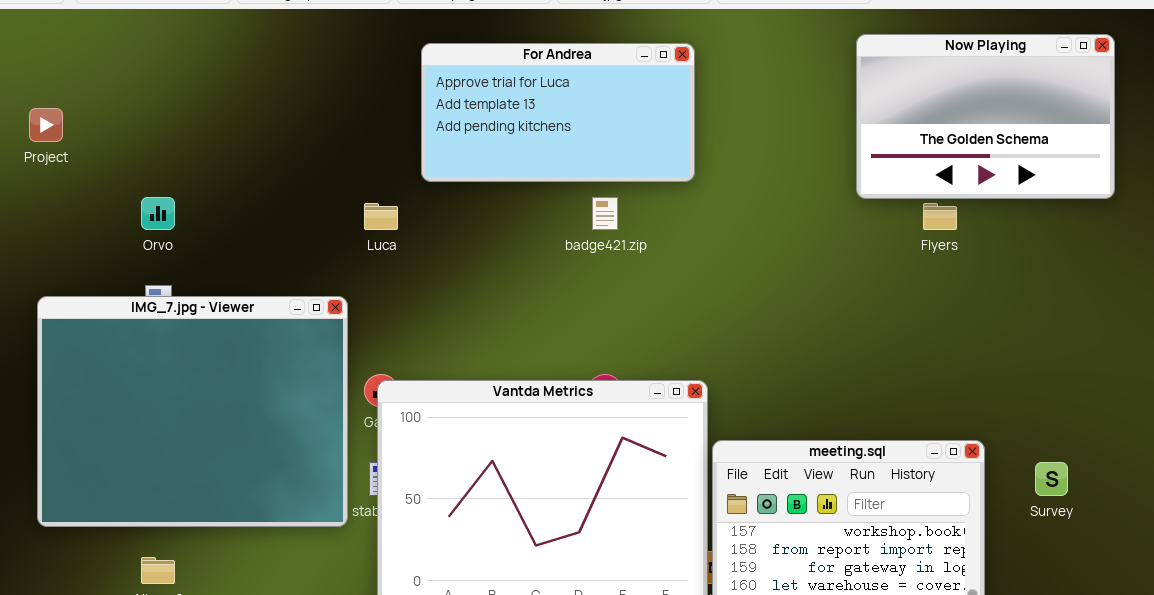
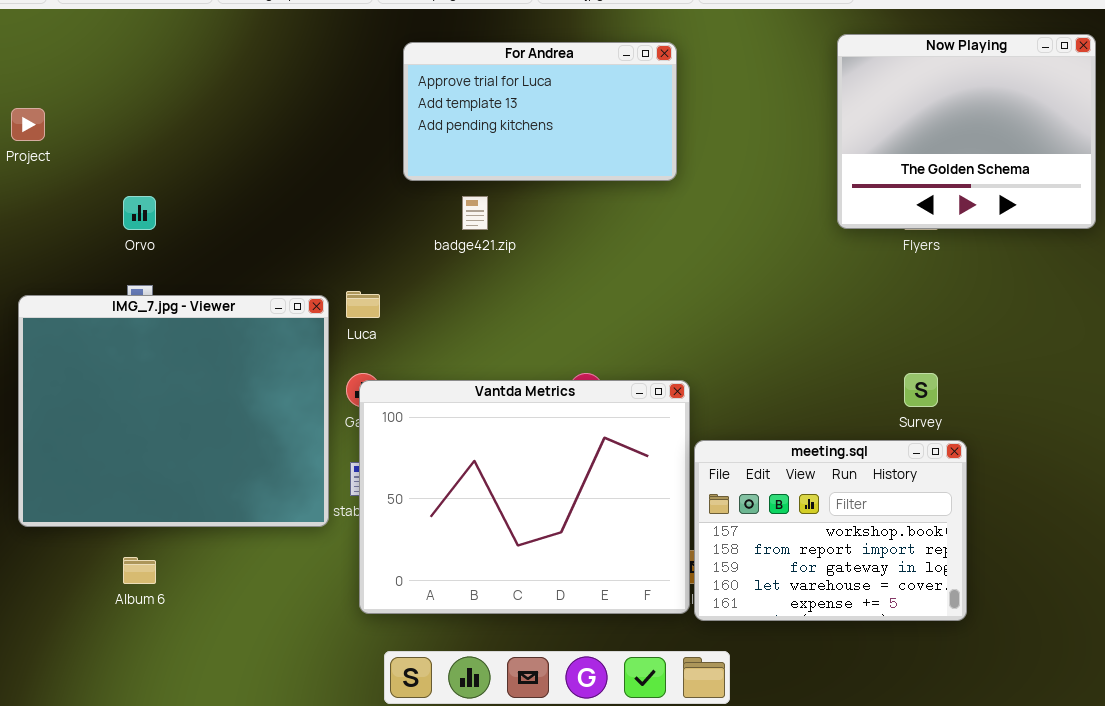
Now Playing: [856,34,1115,199] -> [837,34,1096,229], resized
badge421.zip: [592,197,618,230] -> [462,196,488,230], moved
Luca: [364,203,398,230] -> [346,291,380,318], moved
Survey: [1035,462,1068,496] -> [904,373,938,407], moved

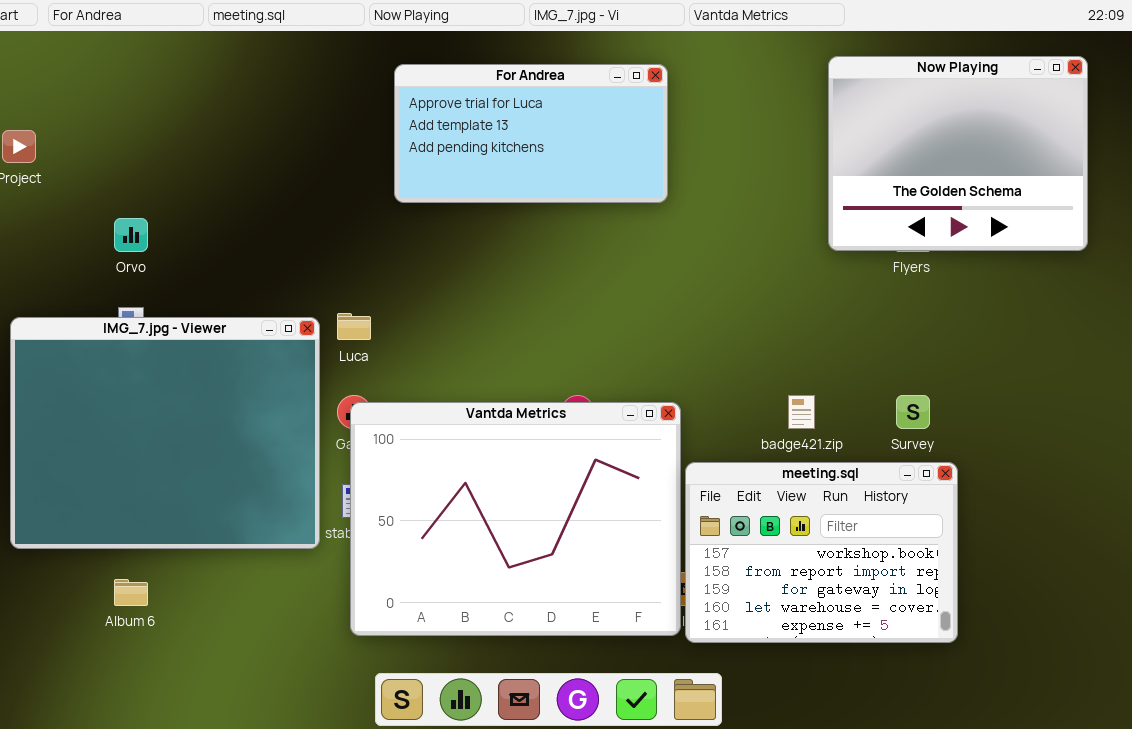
badge421.zip: [462,196,488,230] -> [788,395,815,429], moved

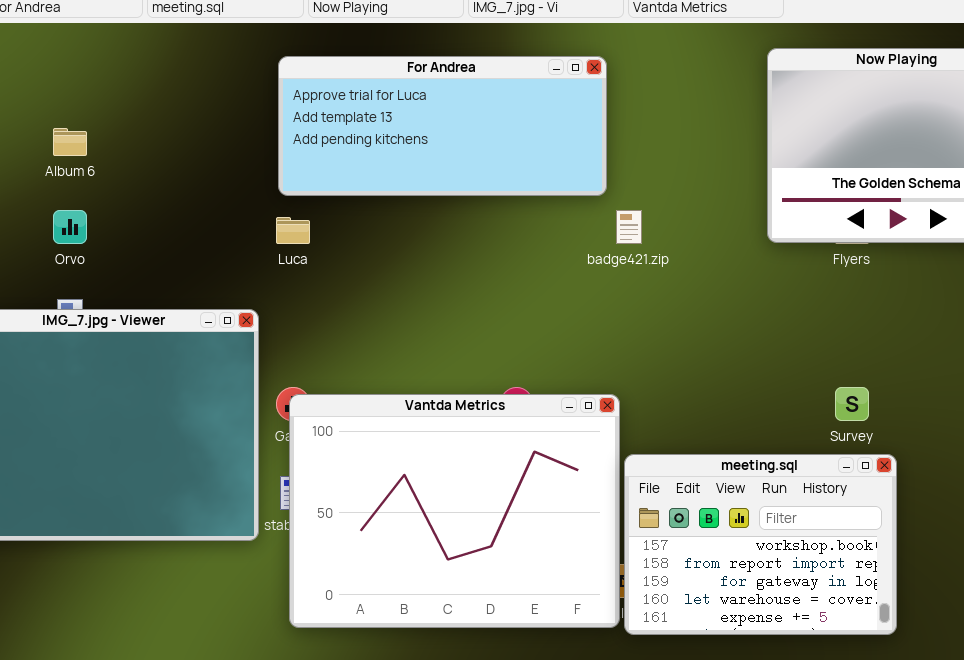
For Andrea: [394,64,668,203] -> [278,56,607,196], resized
Luca: [337,313,371,340] -> [276,217,310,244], moved
badge421.zip: [788,395,815,429] -> [616,210,642,244], moved
Album 6: [114,579,148,606] -> [53,128,87,156], moved

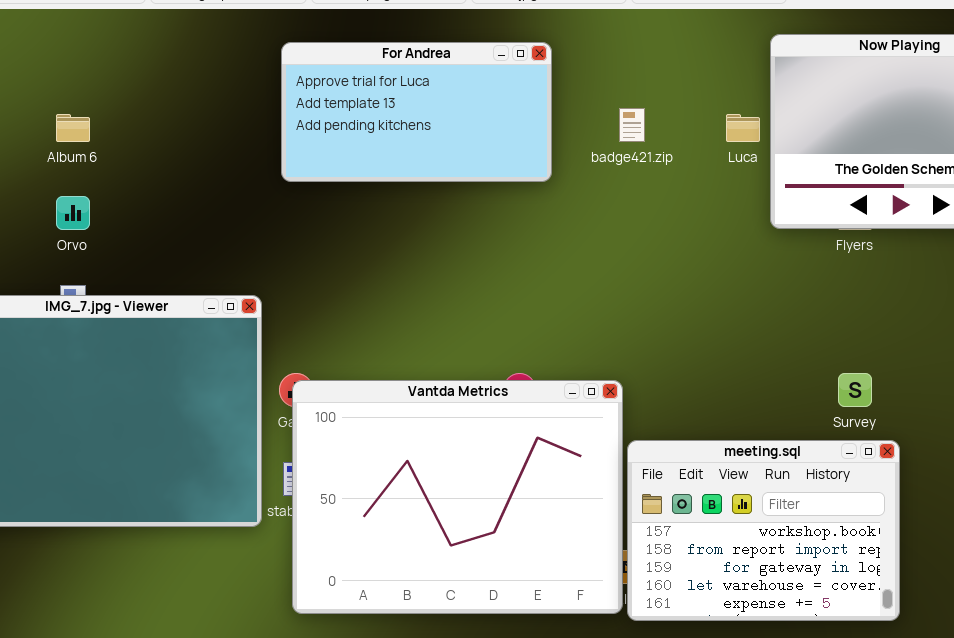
For Andrea: [278,56,607,196] -> [281,42,552,182], resized
badge421.zip: [616,210,642,244] -> [619,108,645,142], moved
Luca: [276,217,310,244] -> [726,114,760,142], moved

